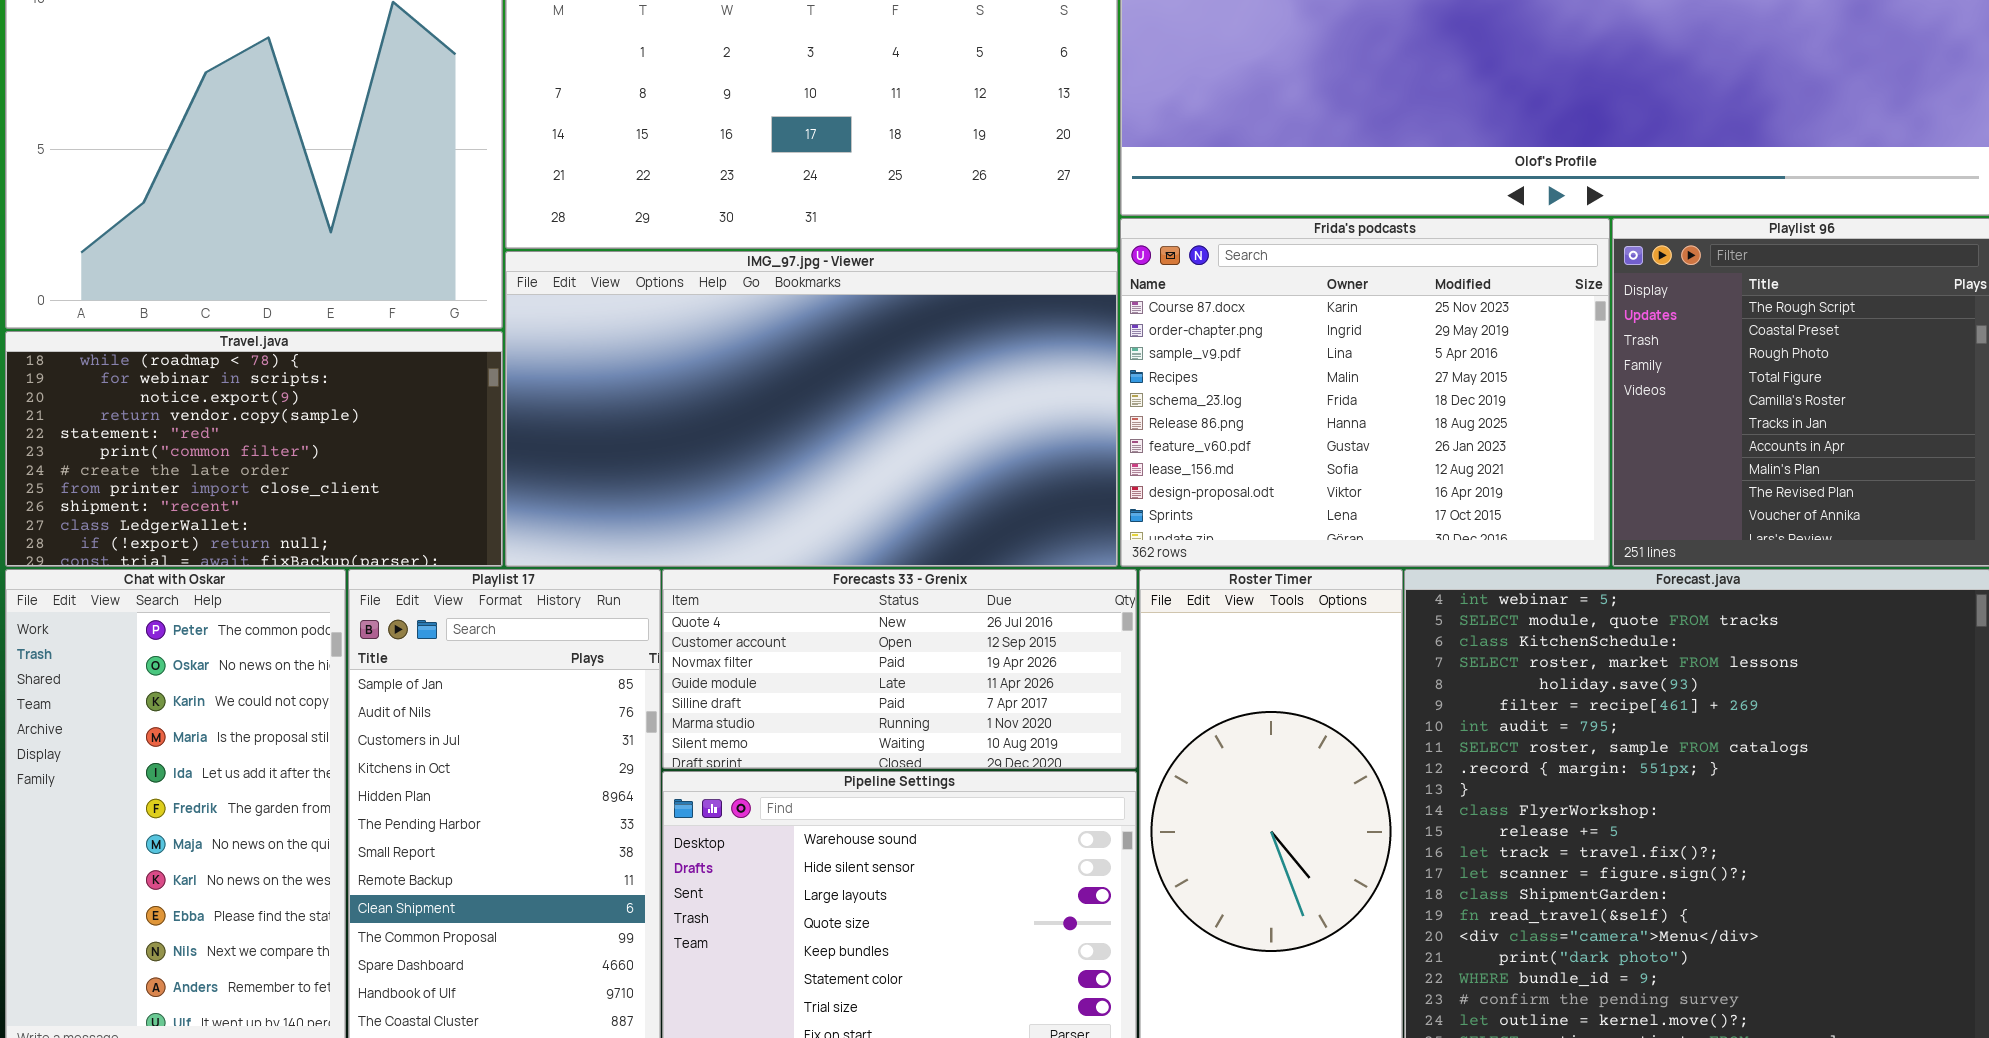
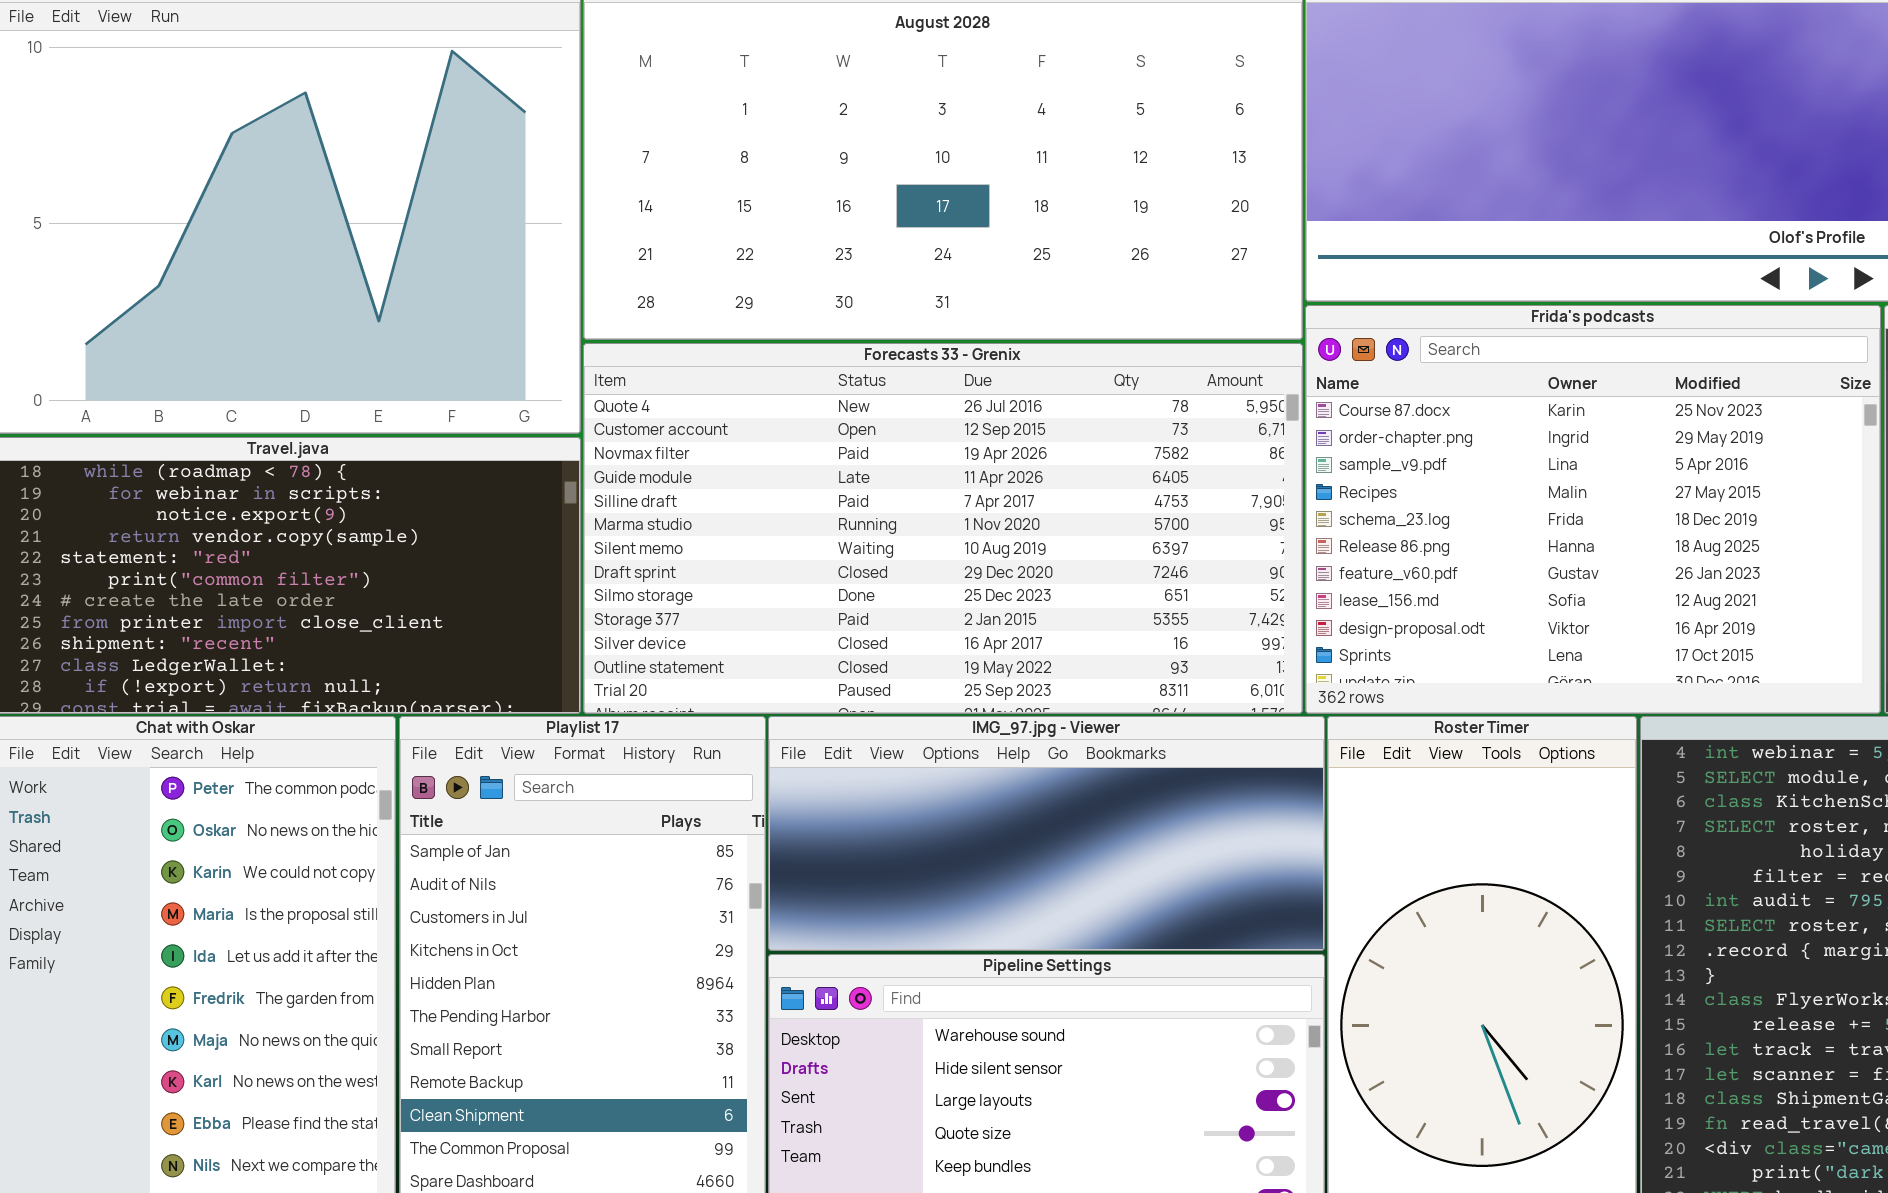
IMG_97.jpg - Viewer: [505,251,1118,567] -> [768,716,1325,951], moved, resized
Forecasts 33 - Grenix: [662,569,1137,769] -> [583,343,1303,714], moved, resized

